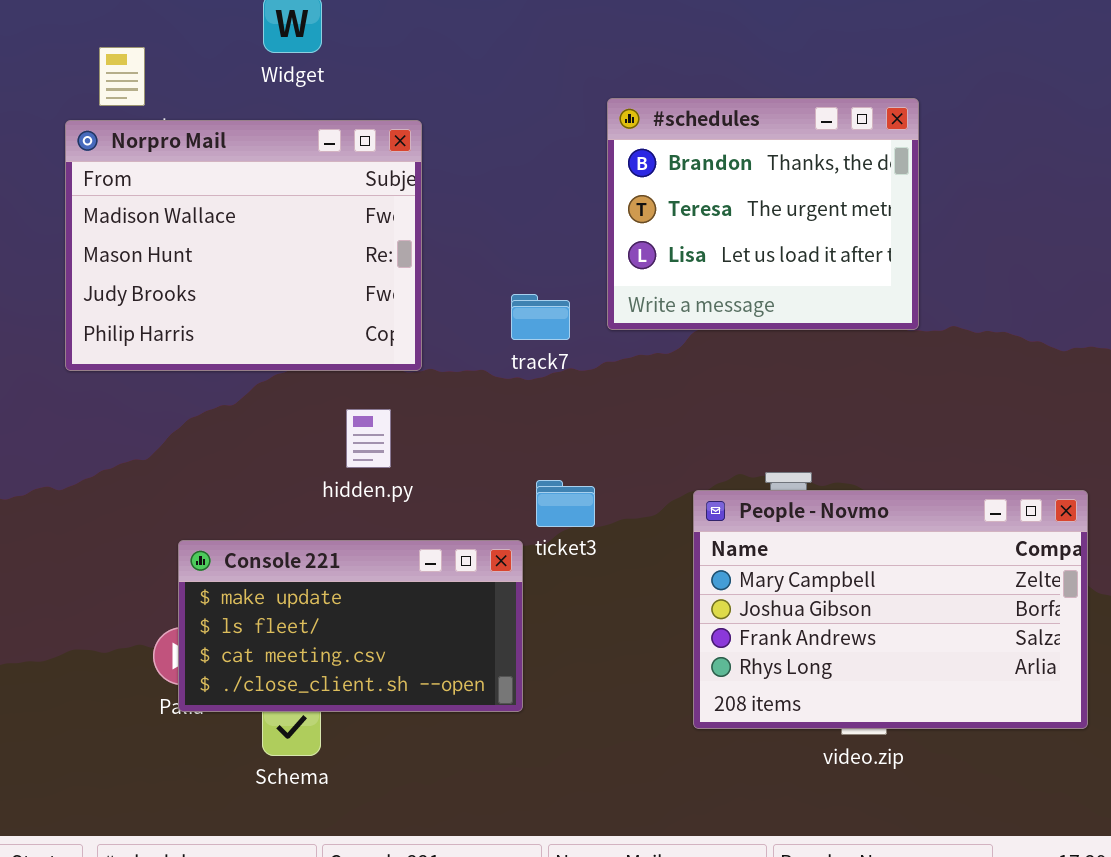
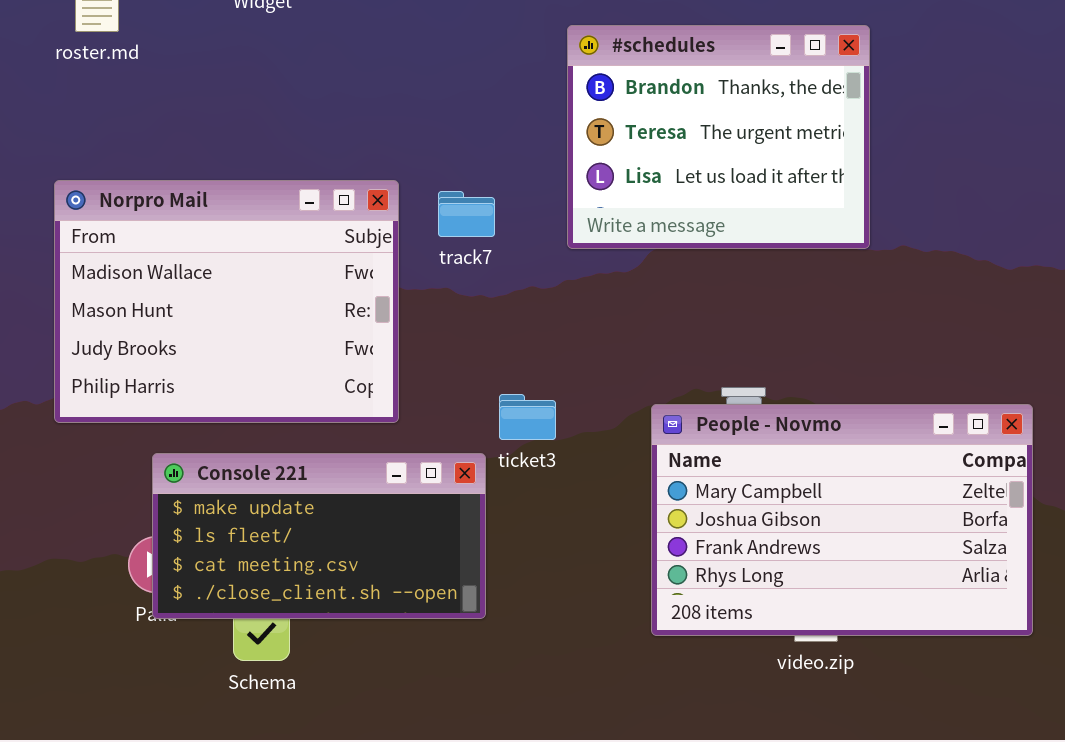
Norpro Mail: [65,120,422,371] -> [54,180,399,423], moved
track7: [511,294,570,340] -> [438,191,495,237], moved

